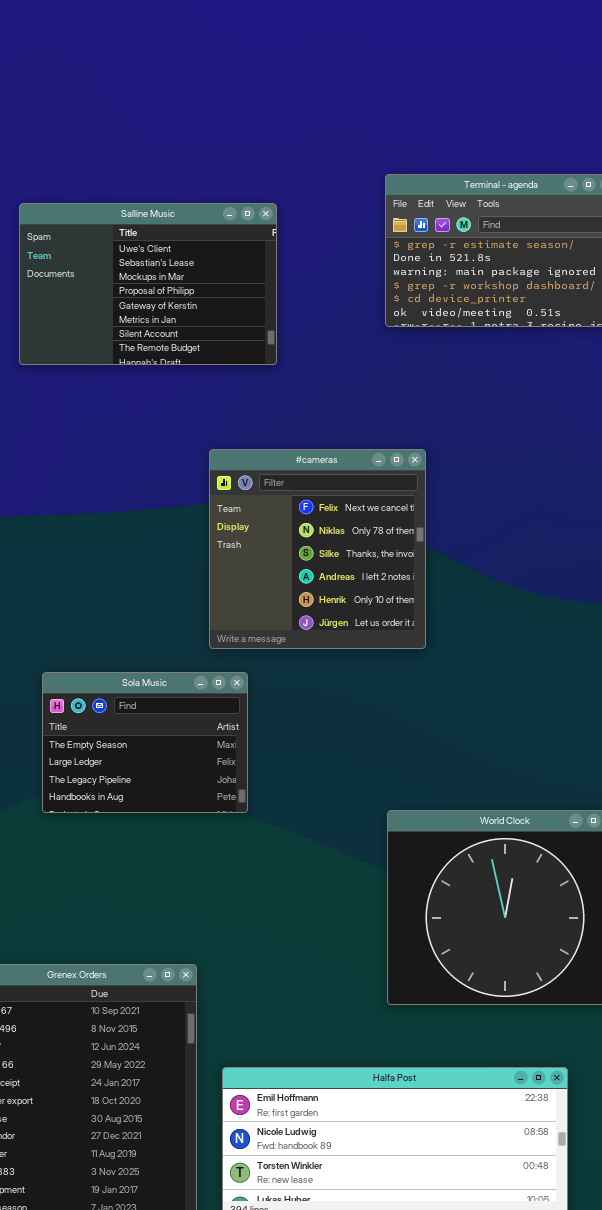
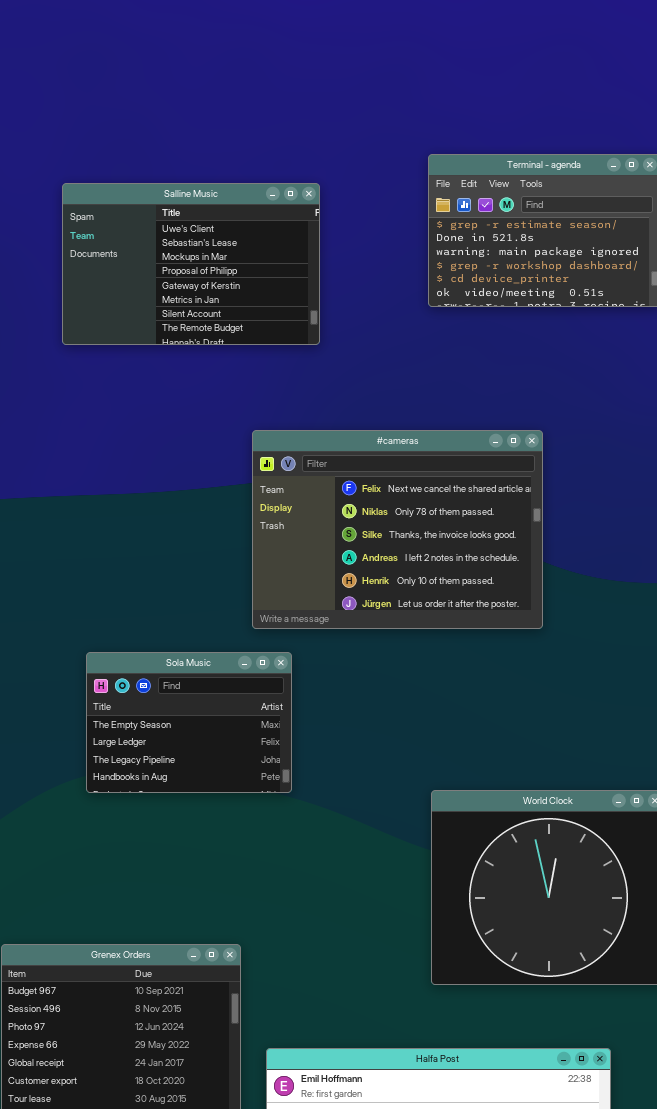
#cameras: [209,449,426,649] -> [252,430,543,629], resized

